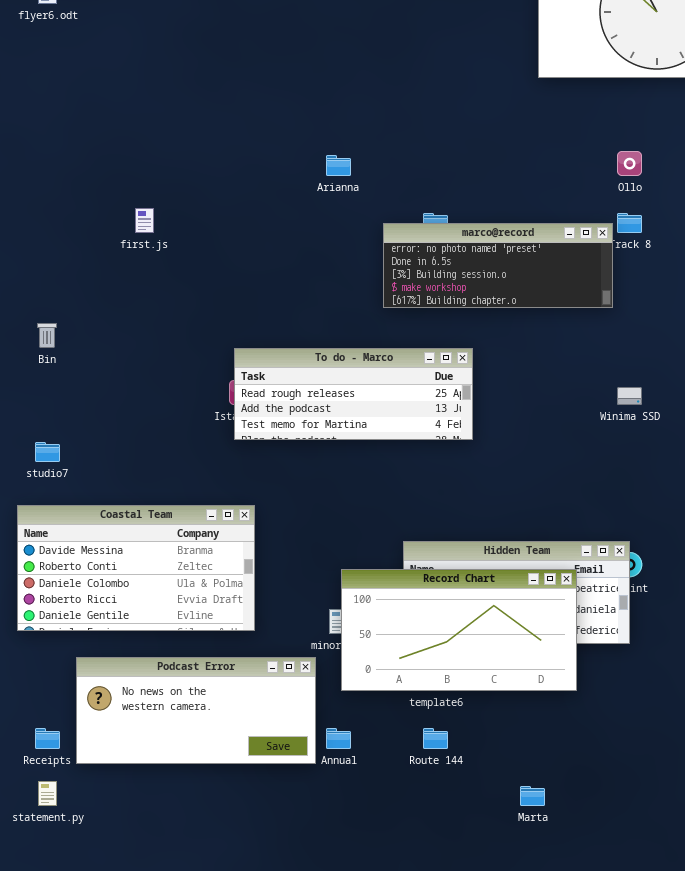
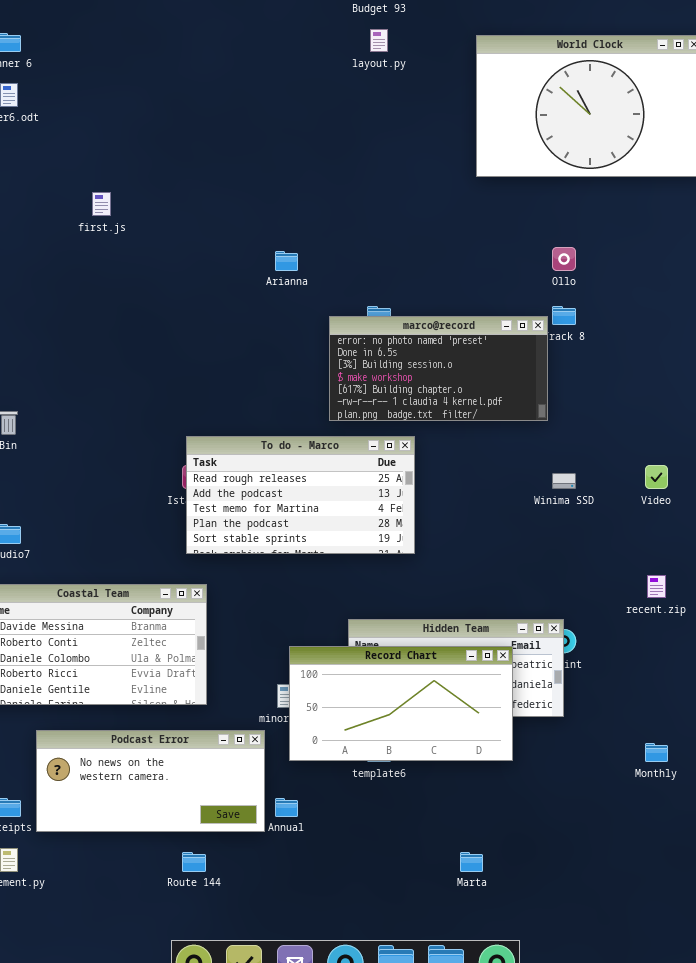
first.js: [135,208,154,233] -> [92,192,111,216], moved
marco@record: [383,223,613,308] -> [329,316,548,421], resized
To do - Marco: [234,348,473,440] -> [186,436,415,554], resized
Route 144: [423,728,448,749] -> [182,852,206,872], moved

